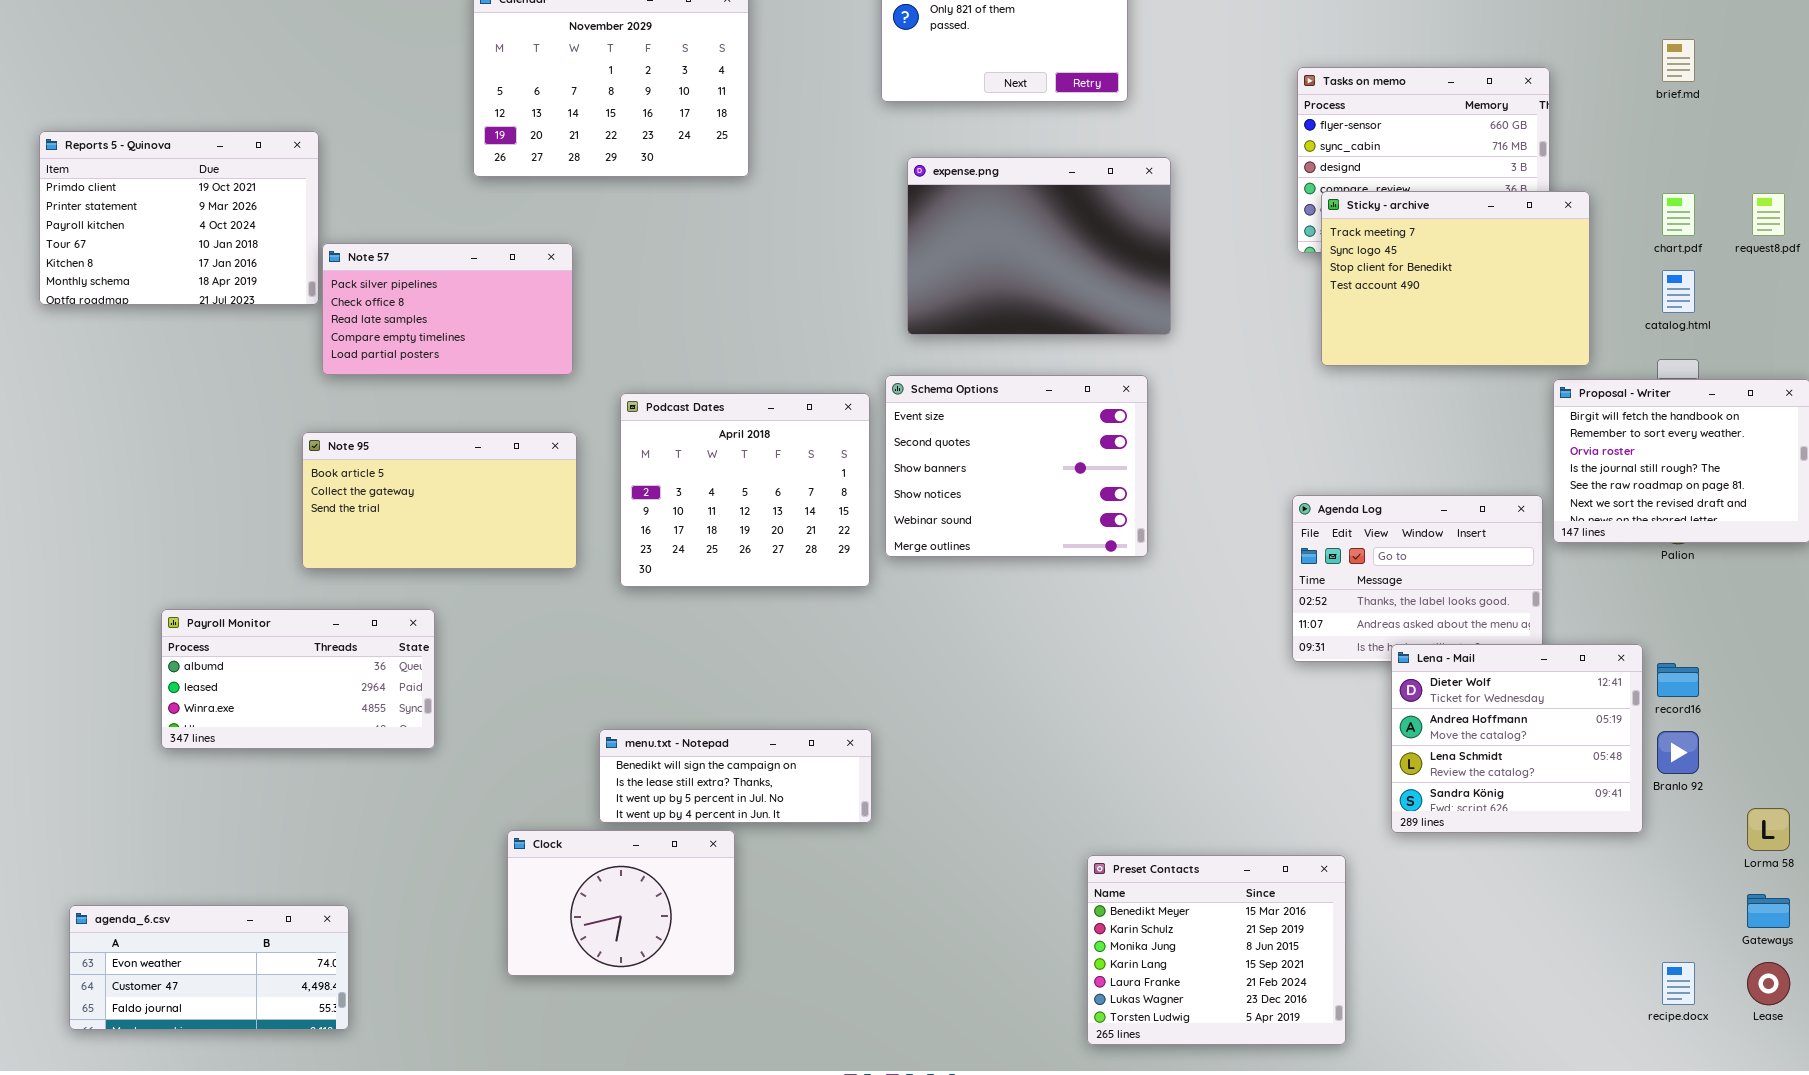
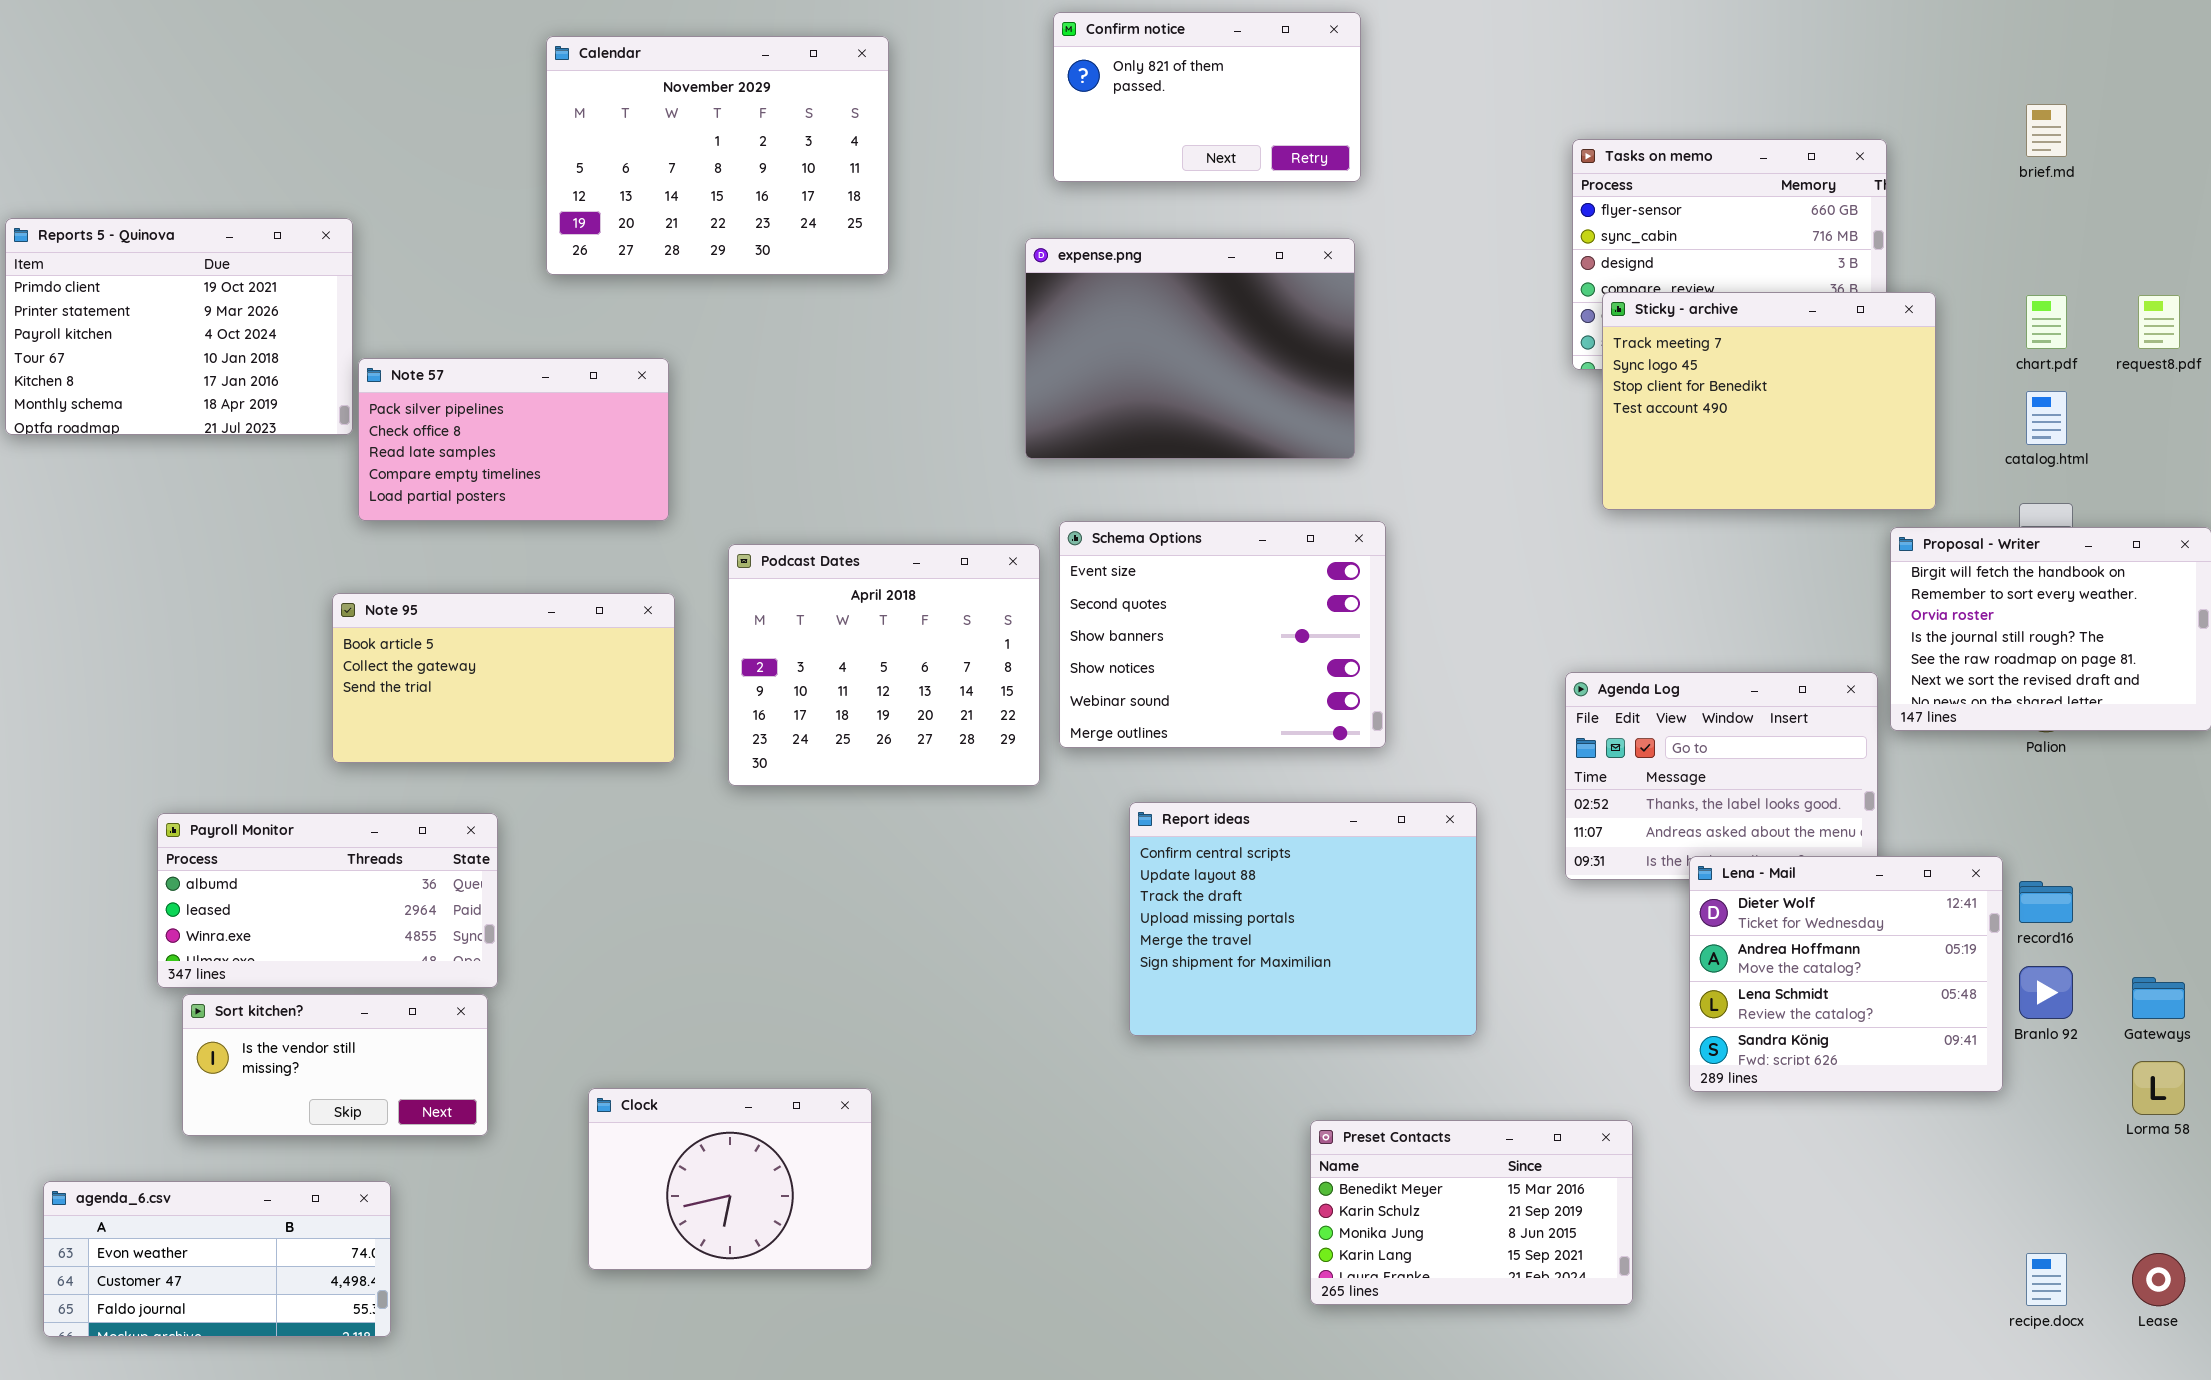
expense.png: [907,157,1171,335] -> [1025,238,1355,459], moved
Report ideas: none -> [1129,802,1477,1036], opened
menu.txt - Notepad: [599,729,872,823] -> none, closed
Sort kitchen?: none -> [182,994,488,1136], opened
Preset Contacts: [1087,855,1346,1045] -> [1310,1120,1633,1305], resized
Gateways: [1747,894,1790,928] -> [2132,977,2185,1019], moved

